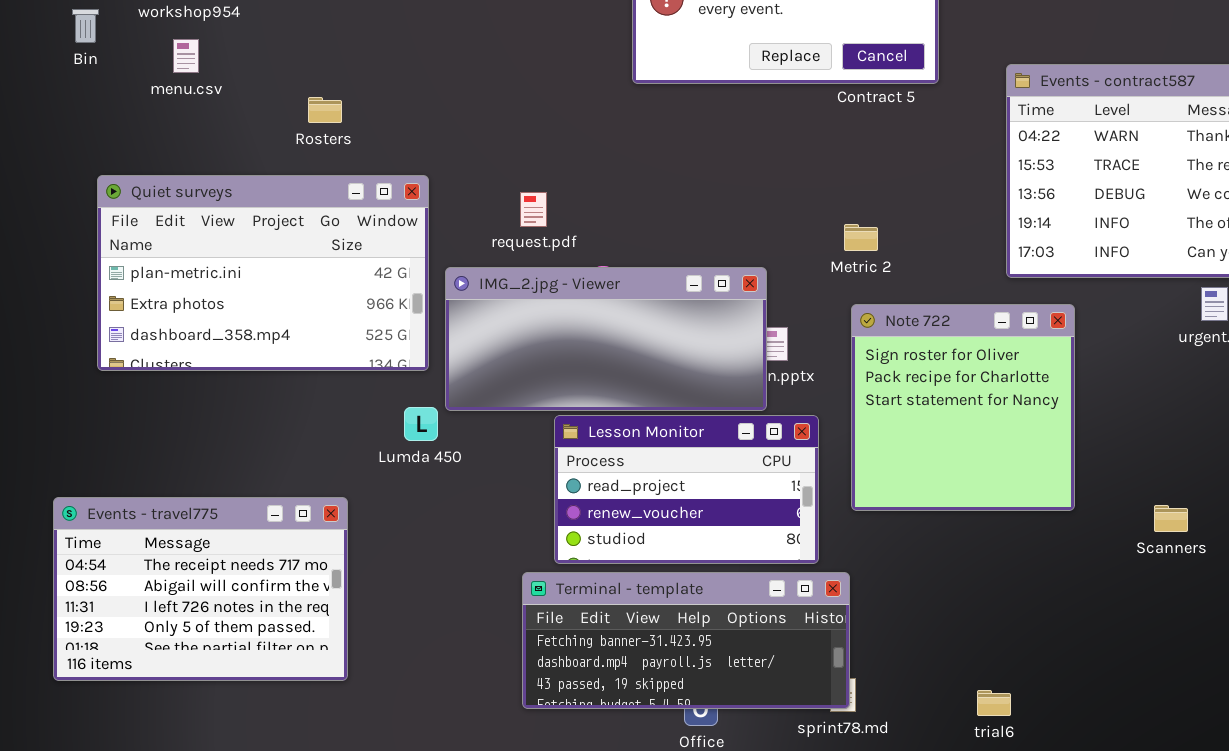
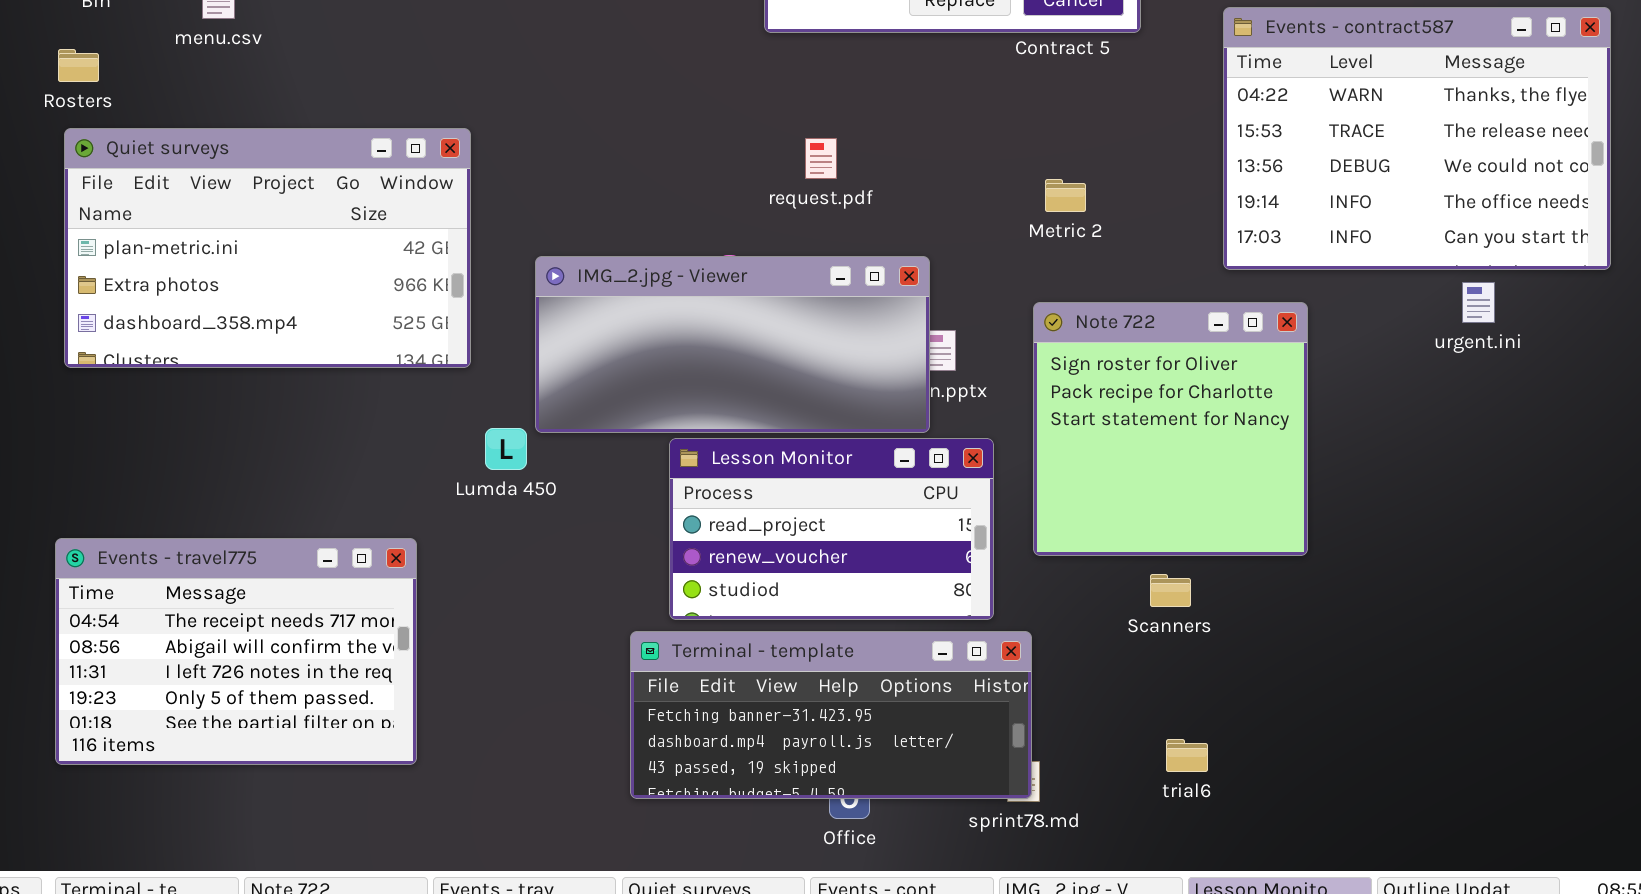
Rosters: [308,97,342,123] -> [58,49,99,82], moved
Quiet surveys: [97,175,429,371] -> [64,128,471,368], moved
request.pdf: [520,192,547,227] -> [805,138,837,179], moved
Metric 2: [844,224,878,251] -> [1045,179,1086,212], moved
Scanners: [1154,505,1188,532] -> [1150,574,1191,607], moved
trial6: [977,690,1011,716] -> [1166,739,1208,772], moved

